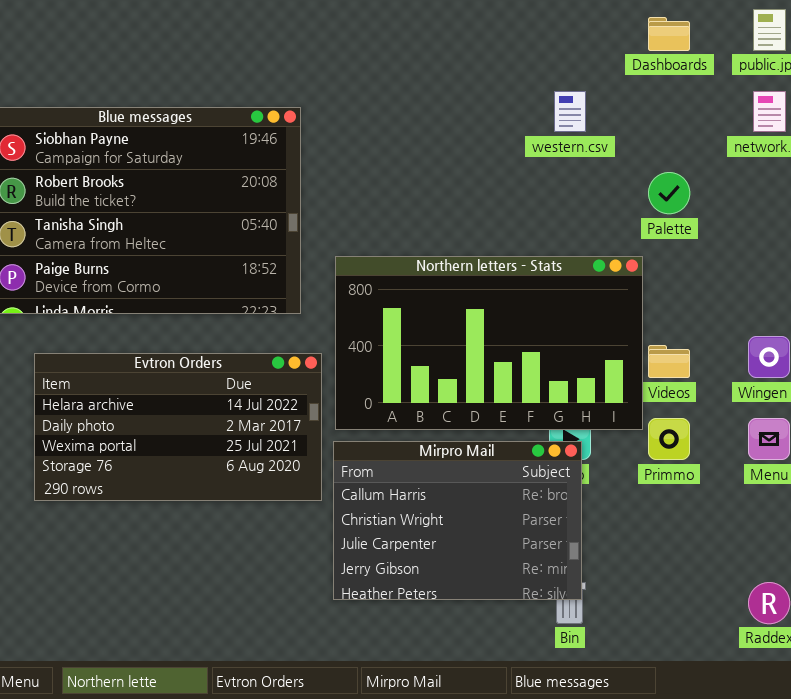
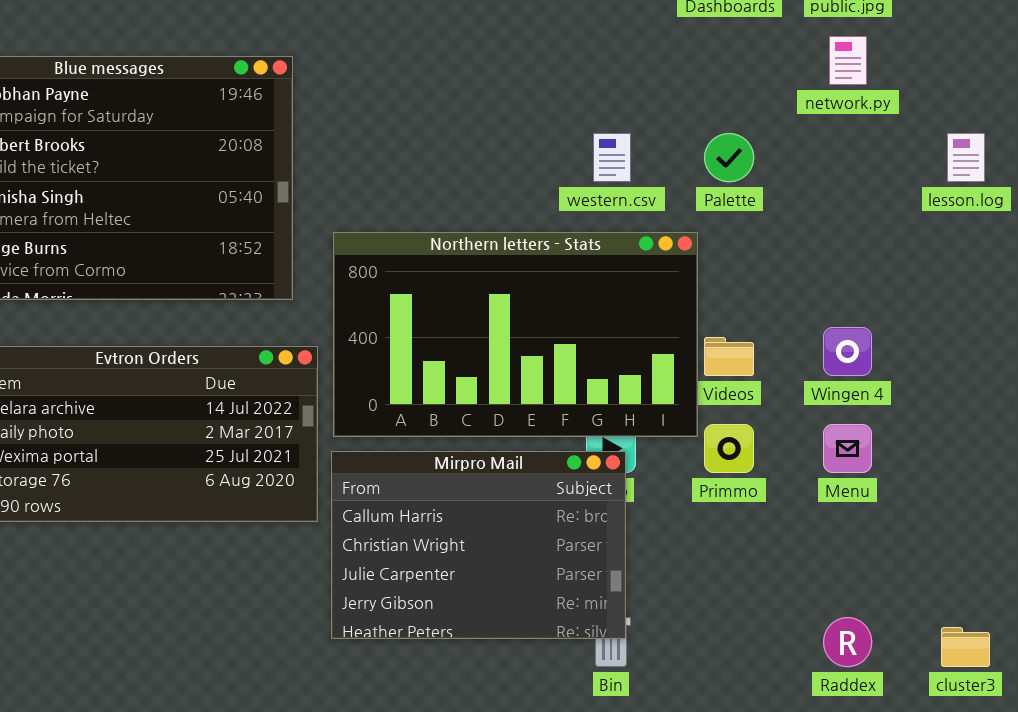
western.csv: [554,91,586,132] -> [593,133,631,182], moved

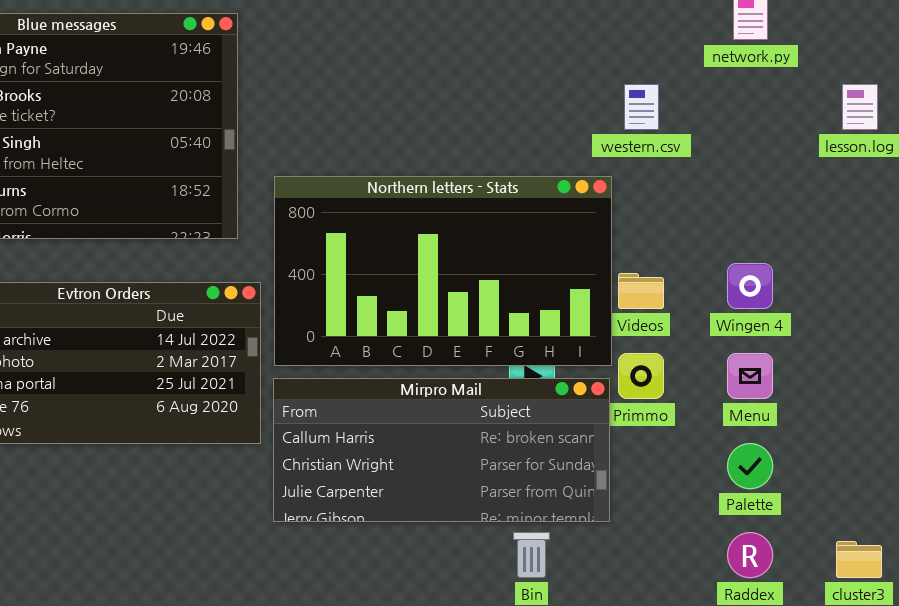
western.csv: [593,133,631,182] -> [624,84,659,130], moved
Palette: [704,133,754,182] -> [727,443,773,489], moved
Mirpro Mail: [331,451,626,639] -> [273,378,610,522], resized

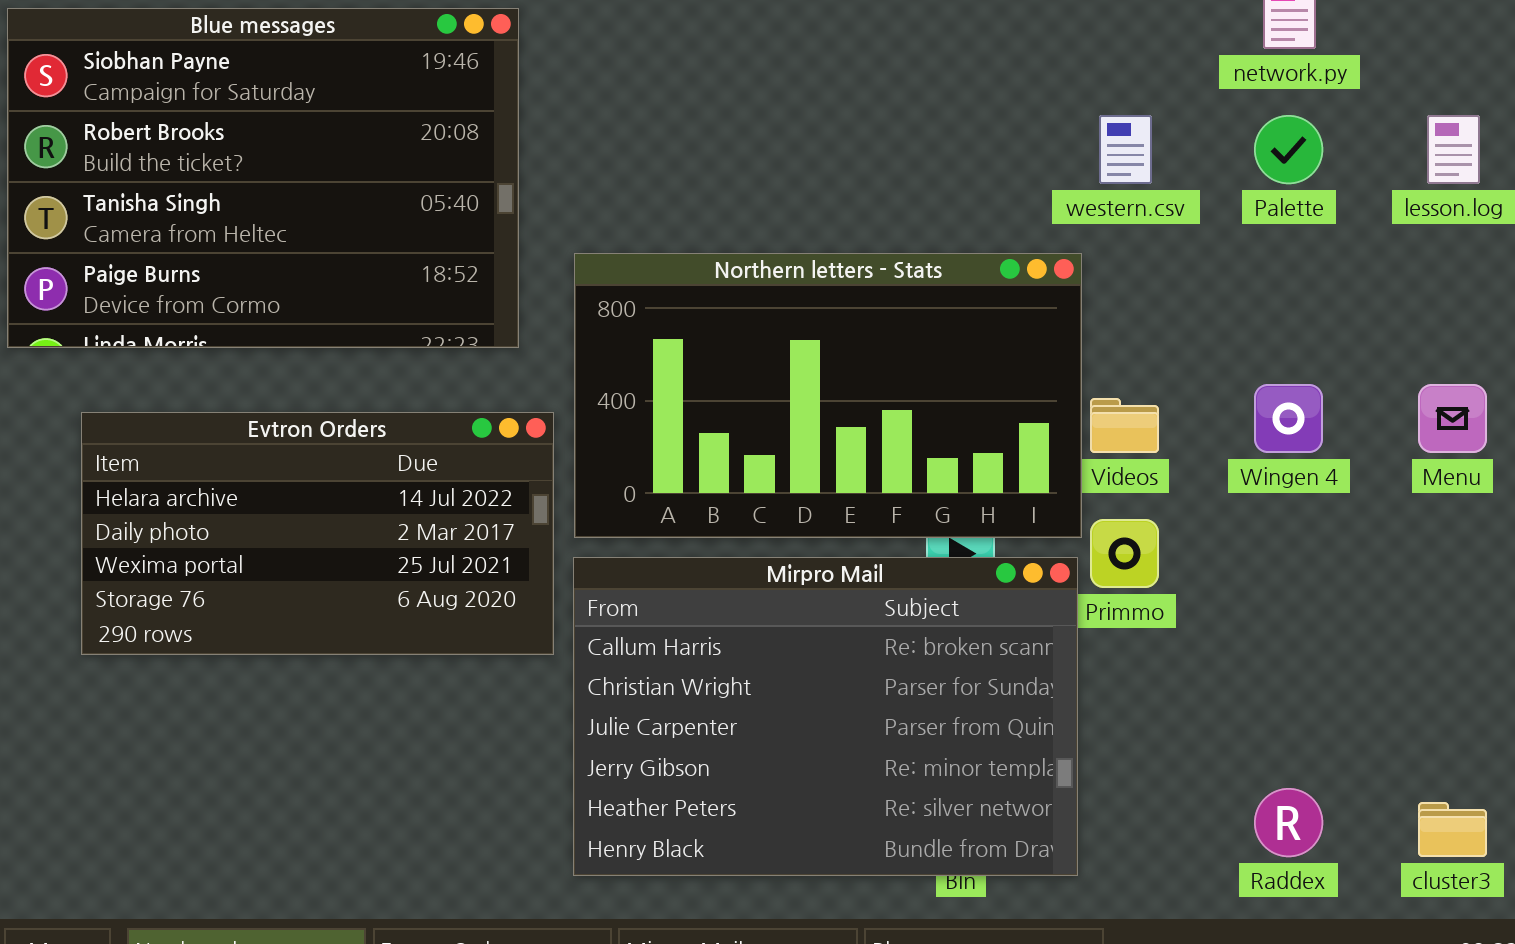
Menu: [727,353,773,399] -> [1418,384,1487,453], moved
Mirpro Mail: [273,378,610,522] -> [573,557,1078,876], resized
Palette: [727,443,773,489] -> [1254,115,1323,184], moved

